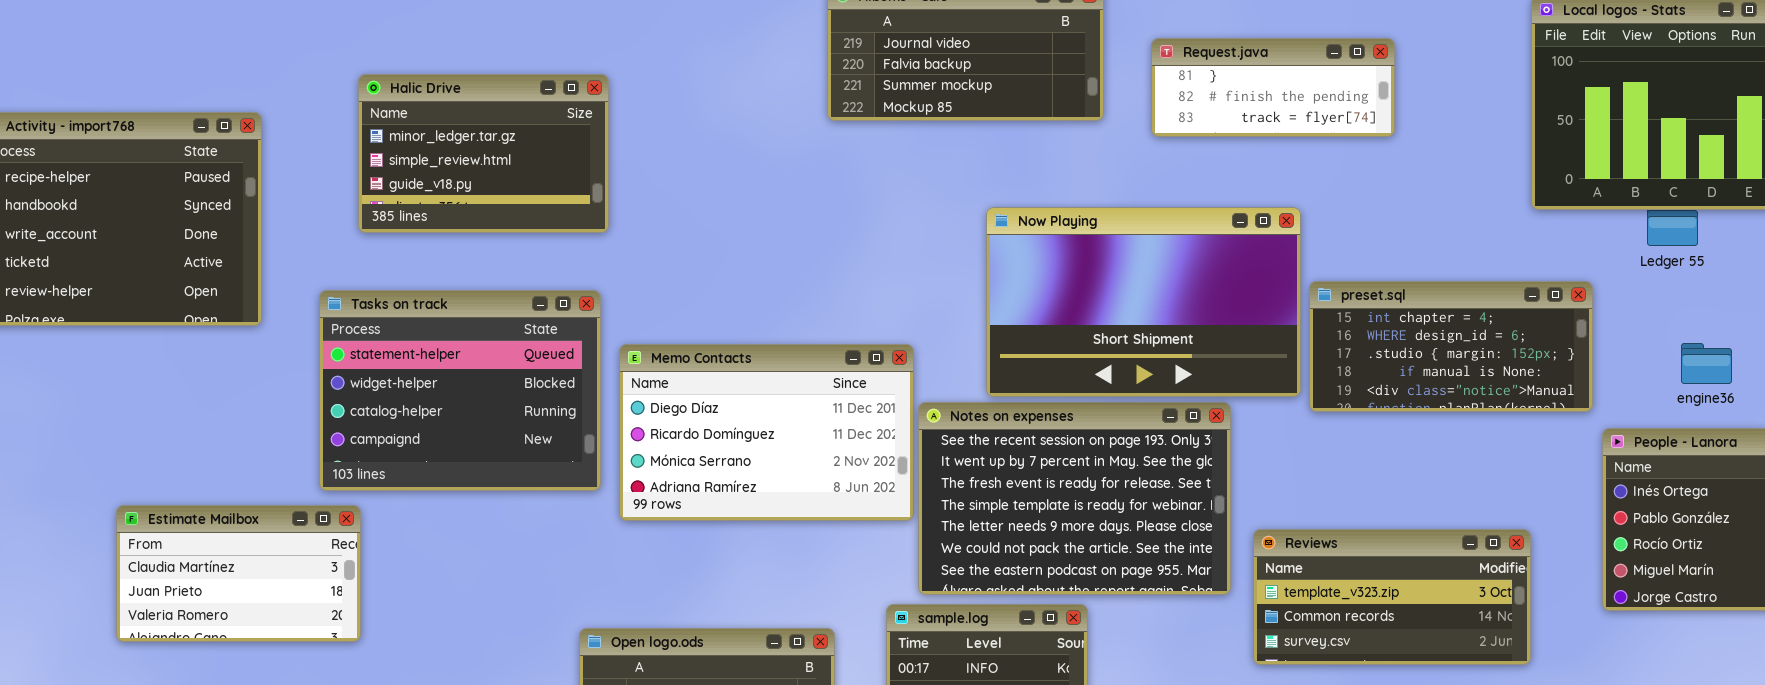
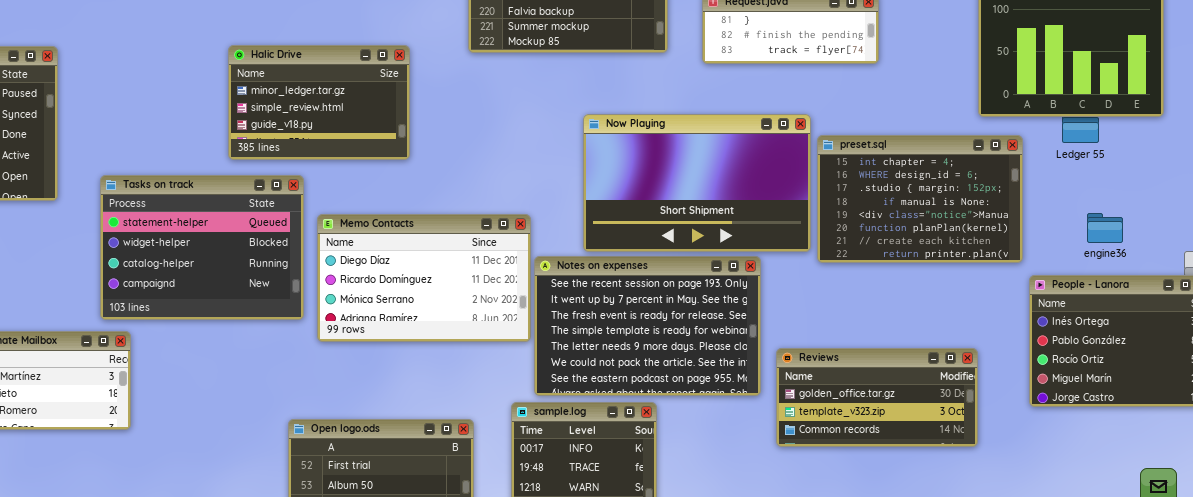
Halic Drive: [358,74,609,233] -> [228,45,410,160], moved
preset.sql: [1309,281,1593,412] -> [817,135,1023,263], resized
Reviews: [1253,529,1531,665] -> [776,348,978,447], scrolled up 1 row

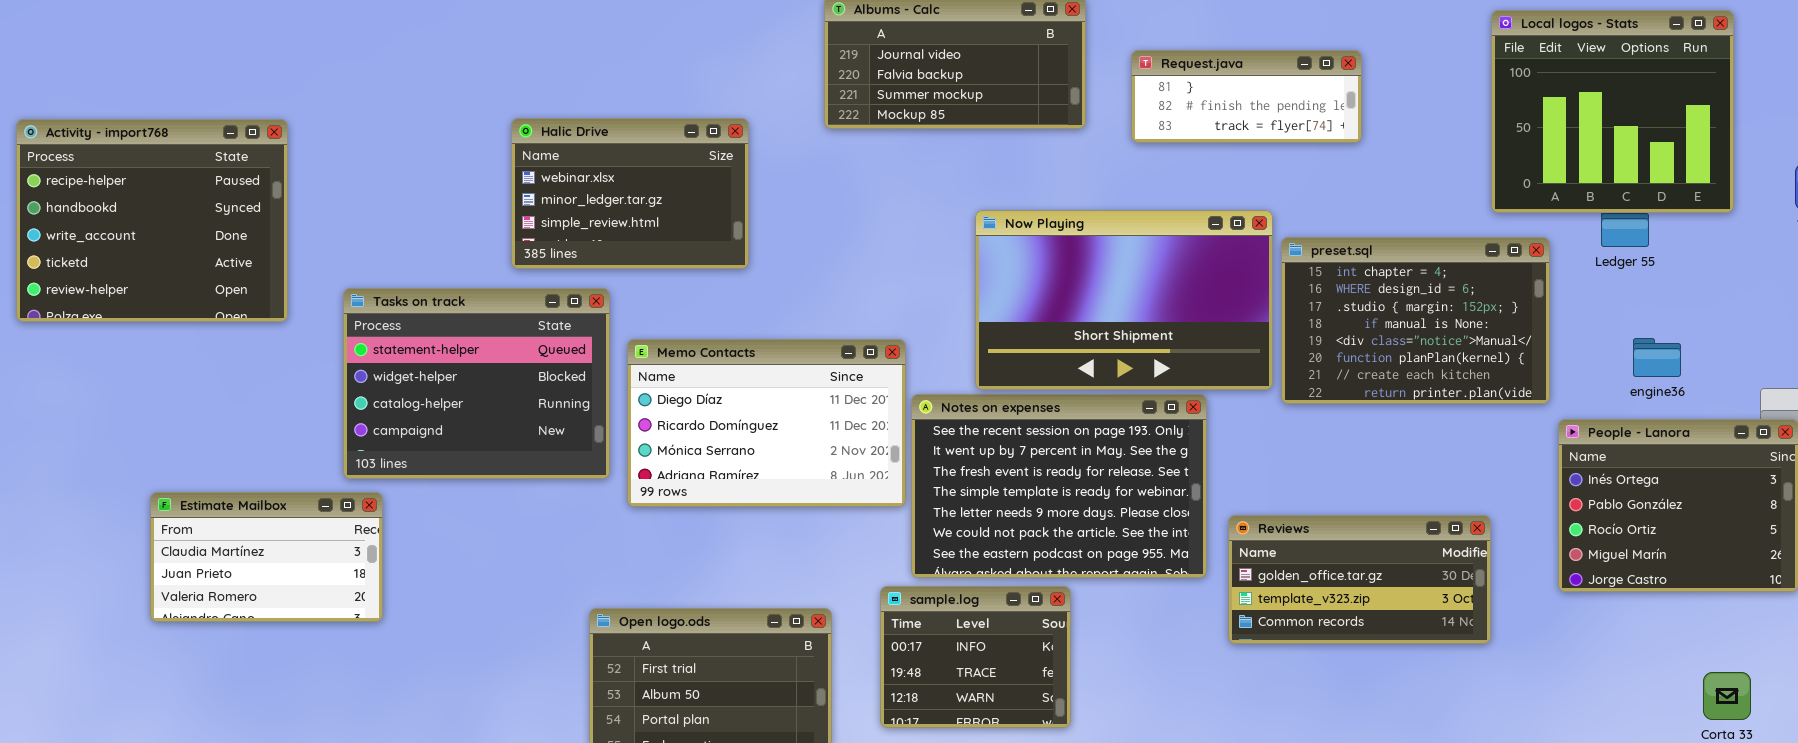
Halic Drive: [228,45,410,160] -> [511,118,749,269], scrolled up 1 row

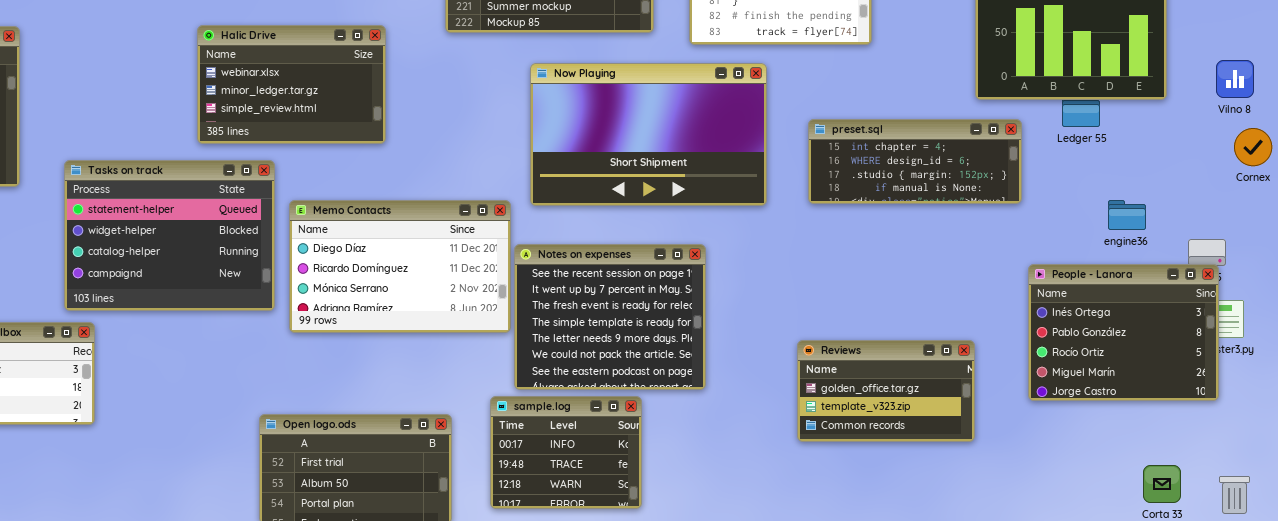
Now Playing: [975,210,1273,390] -> [530,63,767,206], moved
preset.sql: [1281,237,1550,404] -> [808,119,1022,204], resized
engine36: [1633,338,1681,377] -> [1108,200,1146,230], moved
Notes on expenses: [911,394,1207,578] -> [514,244,706,390], resized
Reviews: [1228,515,1491,644] -> [797,340,975,442], resized

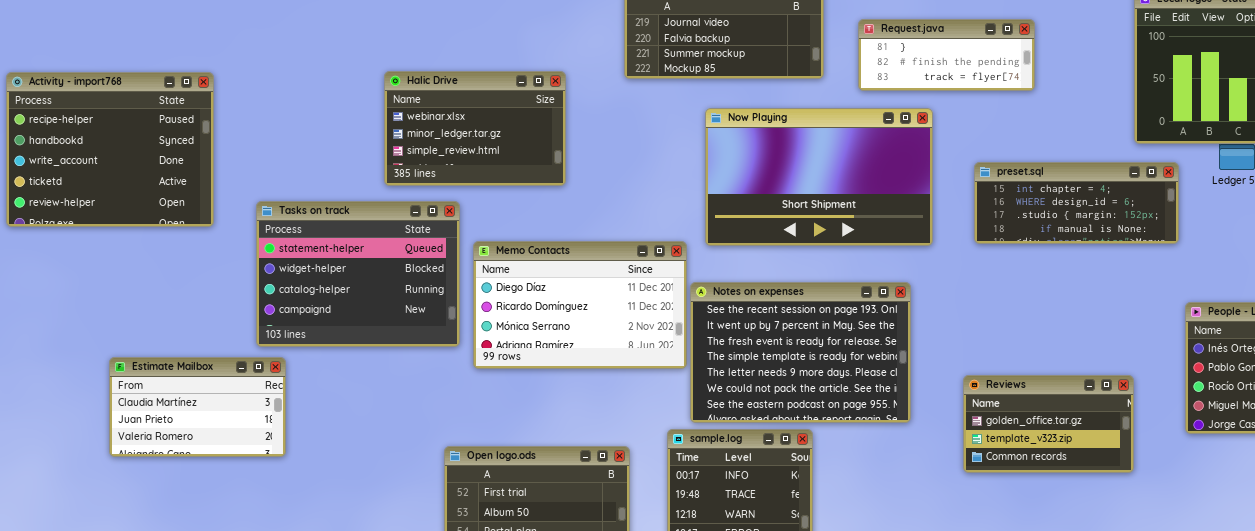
Notes on expenses: [514,244,706,390] -> [690,282,911,423], resized

